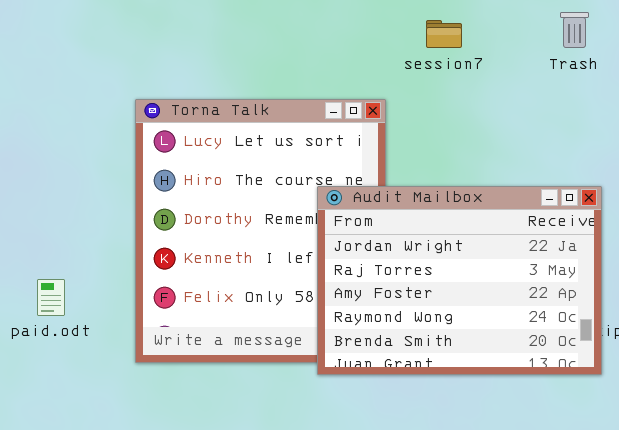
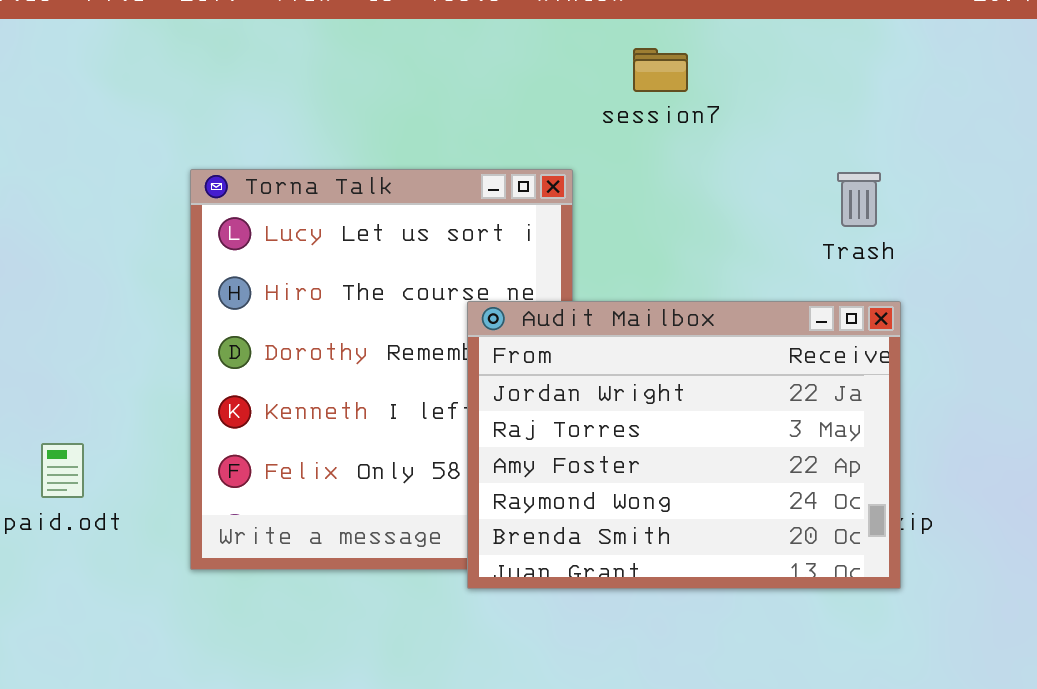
Trash: [560,12,589,48] -> [837,172,881,227], moved

